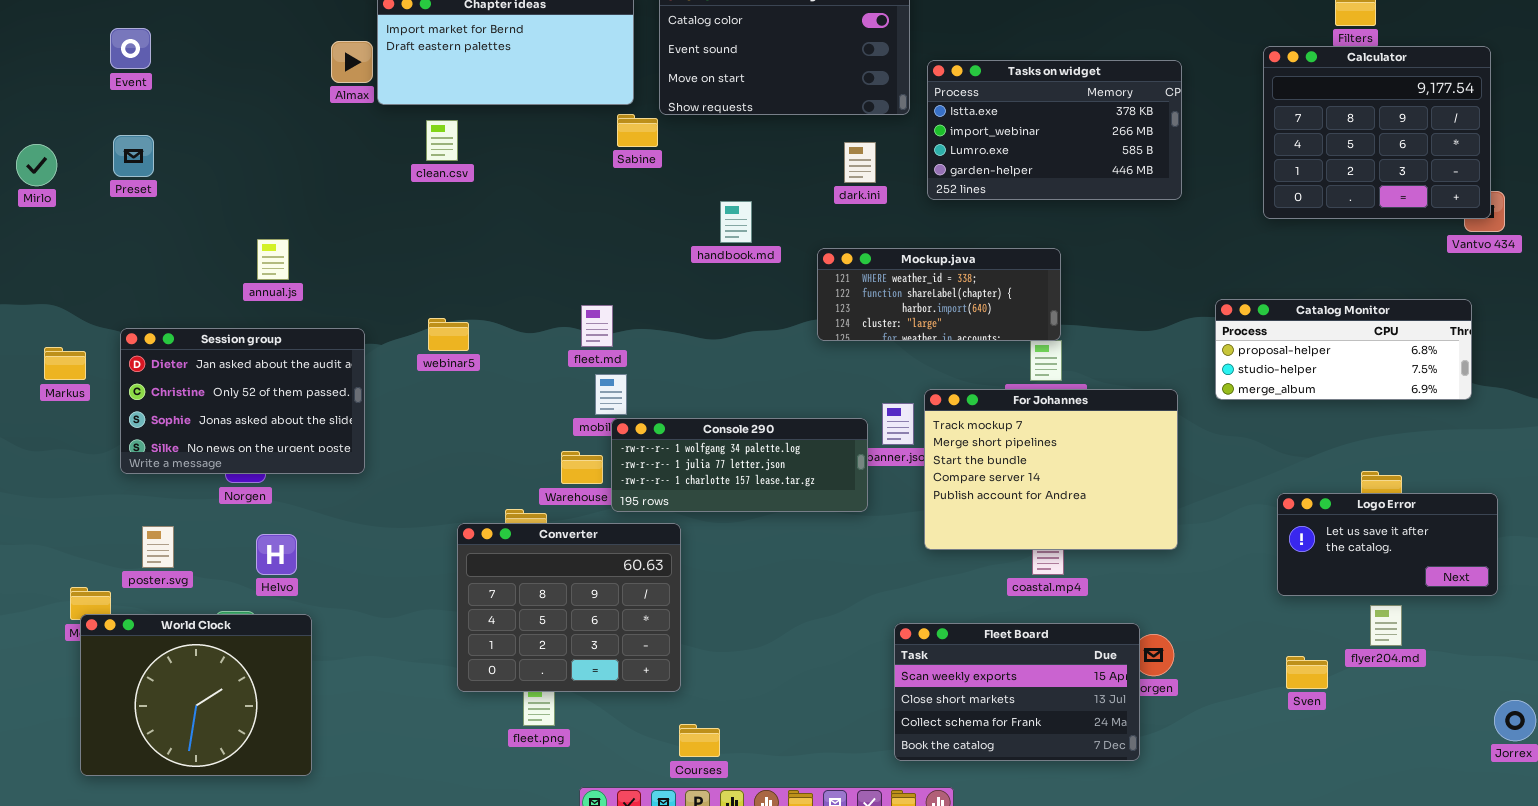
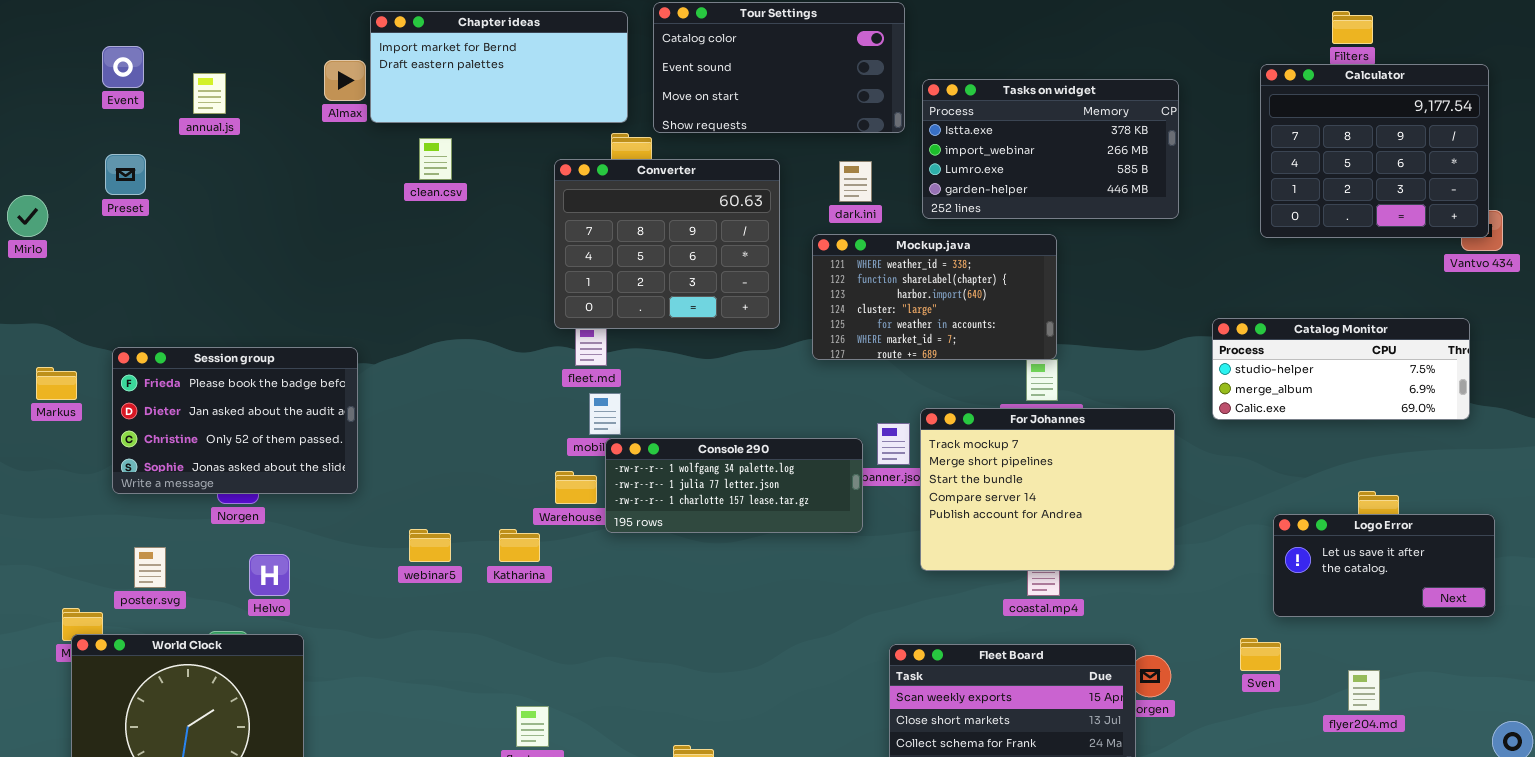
Mirlo: [16,144,57,186] -> [7,195,48,237], moved
annual.js: [257,239,289,280] -> [193,73,226,114], moved
Mockup.java: [817,248,1061,341] -> [812,234,1057,360], resized
Catalog Monitor: [1215,299,1472,400] -> [1212,318,1470,420], scrolled down 1 row
webinar5: [428,318,469,351] -> [409,529,451,562], moved
Session group: [120,328,365,474] -> [112,347,358,494], scrolled up 1 row
Converter: [457,523,681,692] -> [554,159,780,329], moved
flyer204.md: [1370,605,1402,646] -> [1348,670,1380,711], moved
Sven: [1286,656,1328,689] -> [1240,638,1281,671], moved

